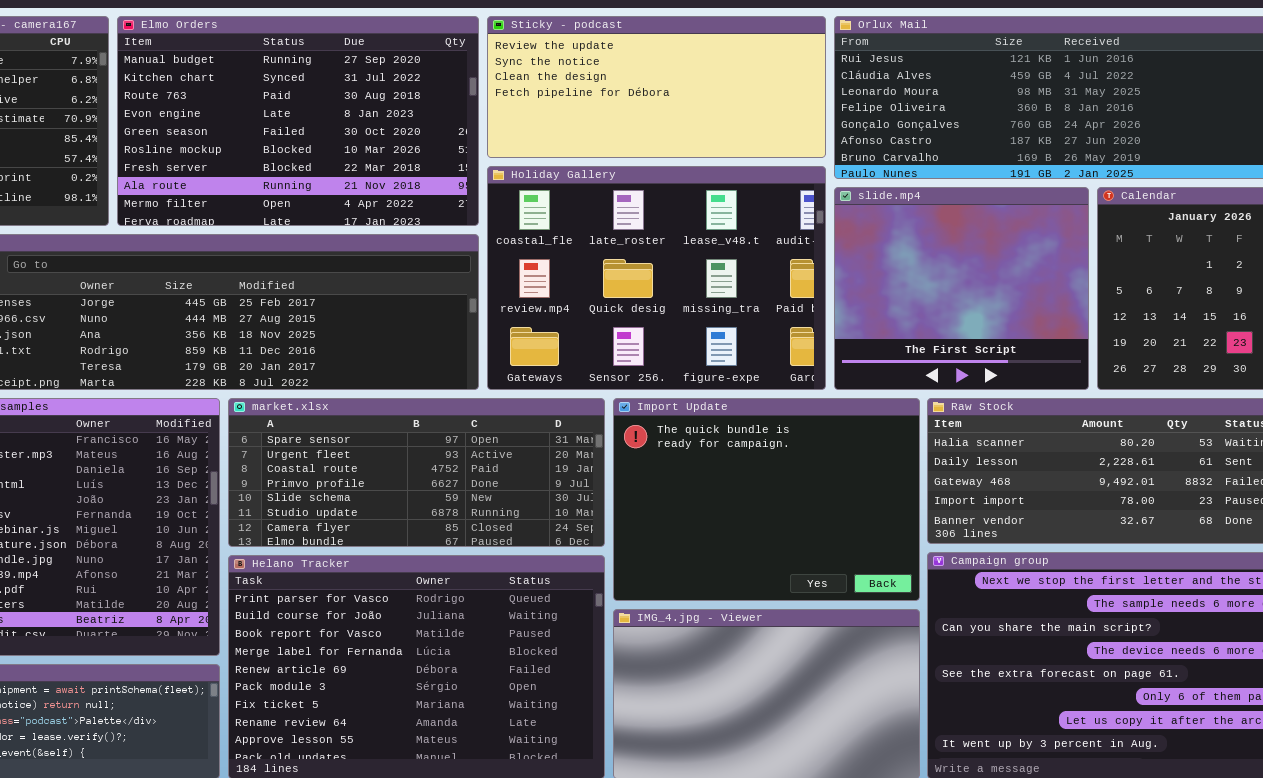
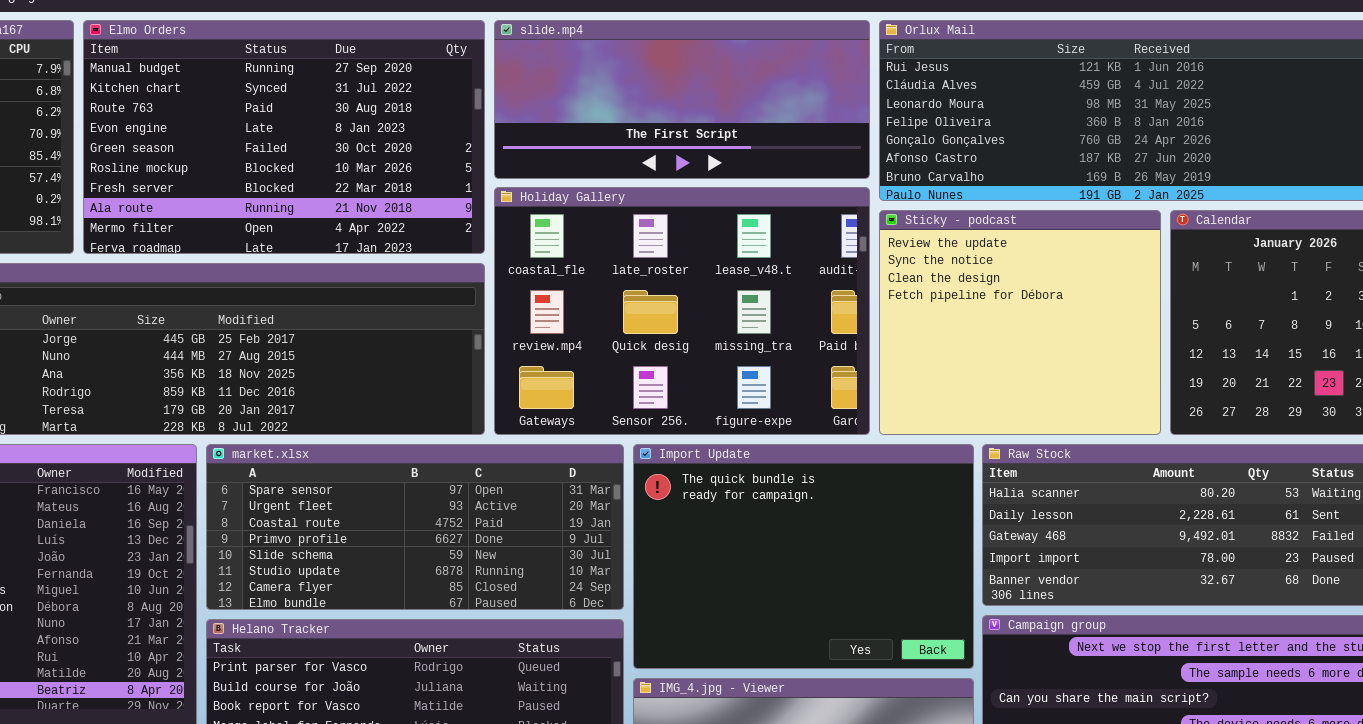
Sticky - podcast: [487,16,826,158] -> [879,210,1161,435], moved, resized
slide.mp4: [834,187,1089,390] -> [494,20,870,179], moved, resized

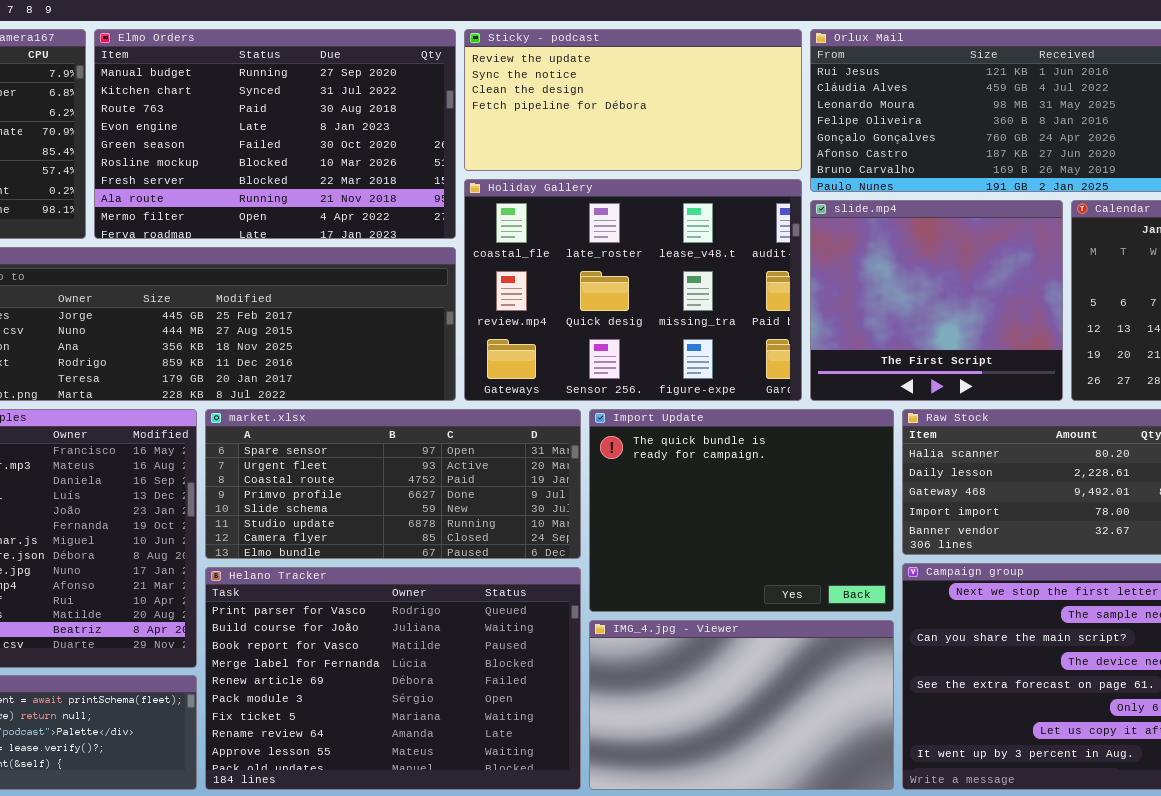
slide.mp4: [494,20,870,179] -> [810,200,1063,401], moved, resized
Sticky - podcast: [879,210,1161,435] -> [464,29,802,171], moved, resized

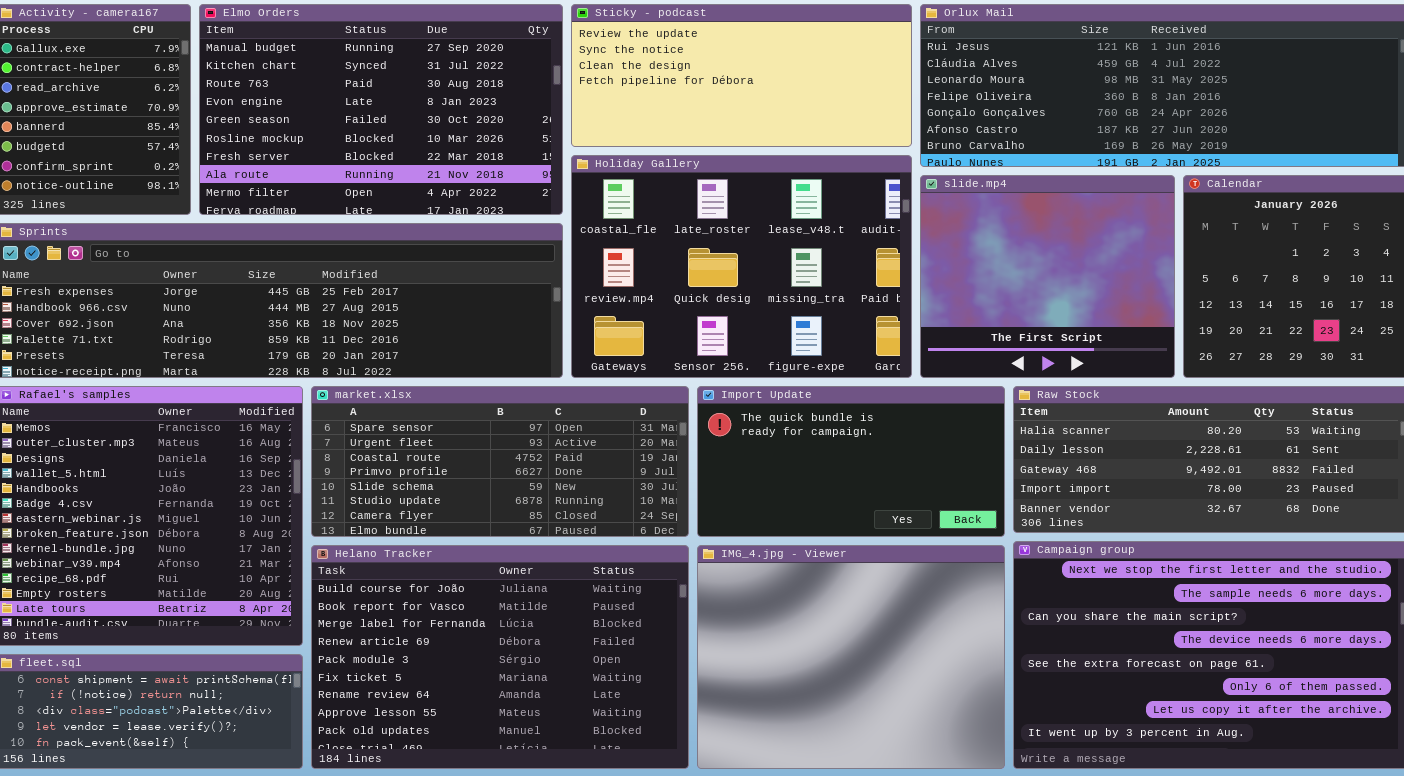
Import Update: [589,409,894,612] -> [697,386,1005,537], resized
Helano Tracker: [205,567,581,790] -> [311,545,689,769], scrolled down 1 row
IMG_4.jpg - Viewer: [589,620,894,790] -> [697,545,1005,769], resized

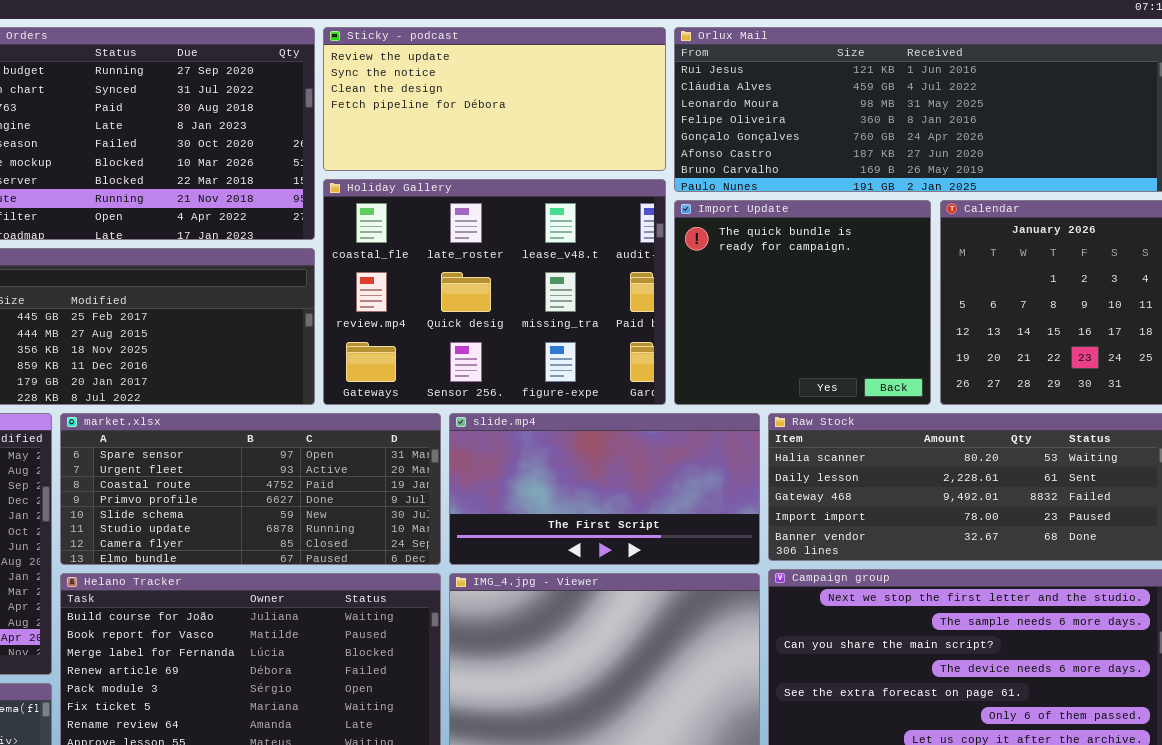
slide.mp4: [920,175,1175,378] -> [449,413,760,565], moved, resized
Import Update: [697,386,1005,537] -> [674,200,931,405], moved, resized

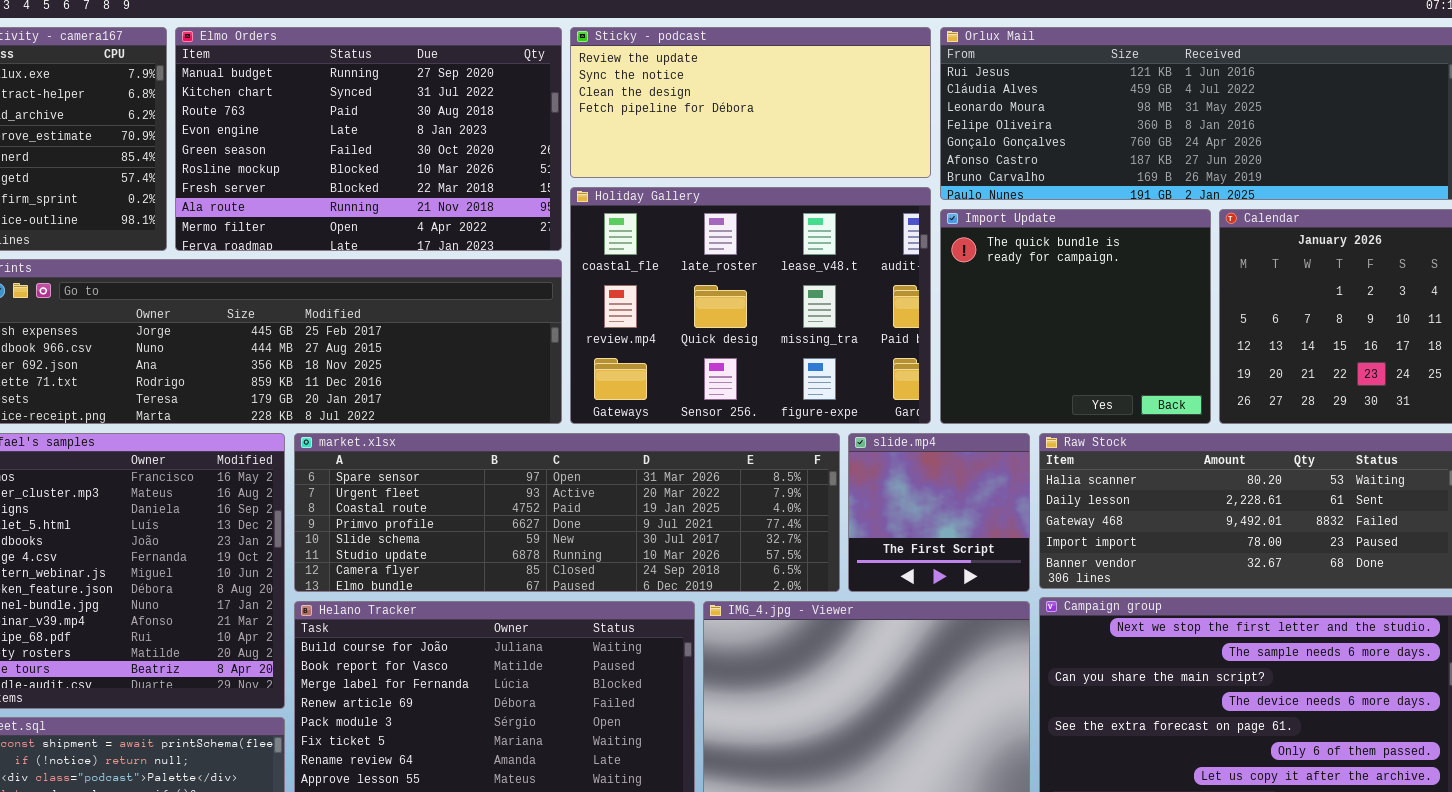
market.xlsx: [60,413,441,565] -> [294,433,840,592], resized
slide.mp4: [449,413,760,565] -> [848,433,1030,592], resized

